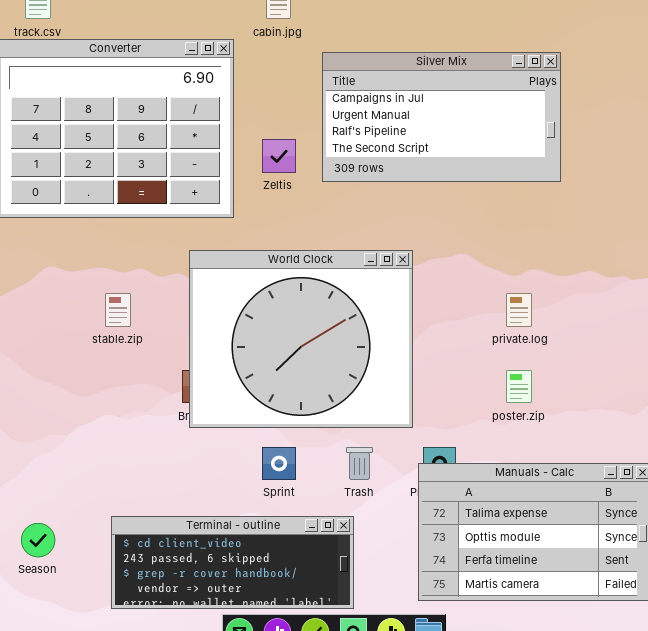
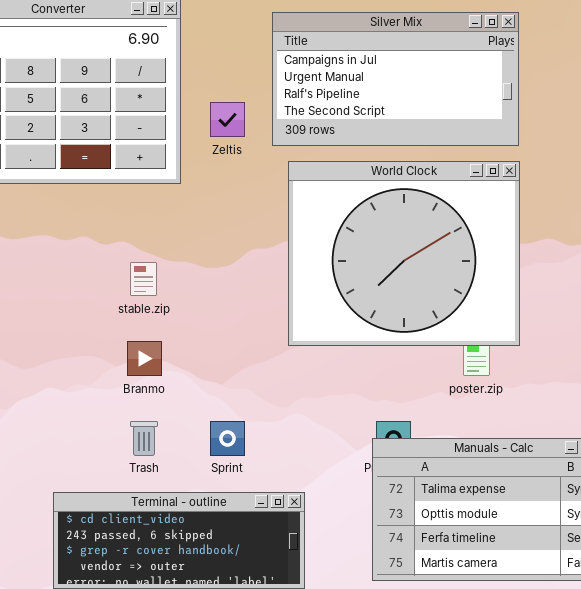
World Clock: [189,250,413,428] -> [288,161,520,346], moved
stable.zip: [105,293,131,327] -> [130,262,157,296], moved
Trash: [346,447,373,480] -> [130,421,158,456], moved

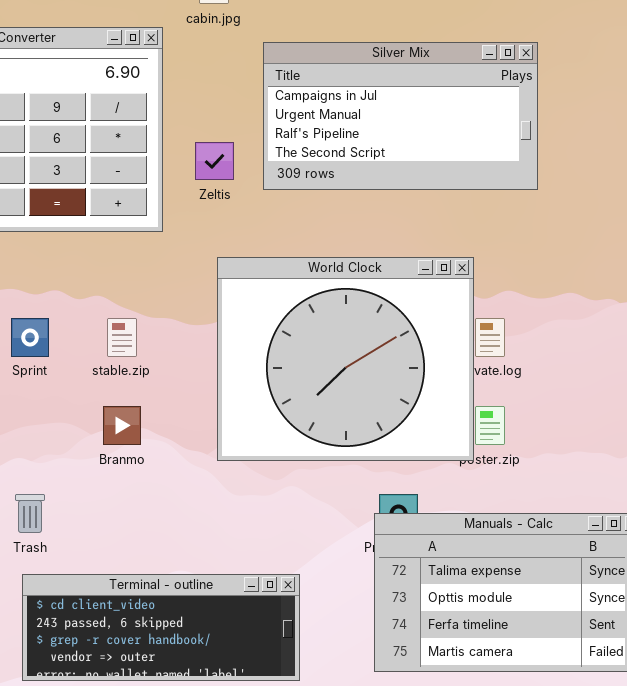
World Clock: [288,161,520,346] -> [217,257,474,461], moved
Trash: [130,421,158,456] -> [15,494,45,533], moved
Sprint: [210,421,245,456] -> [11,318,49,357], moved

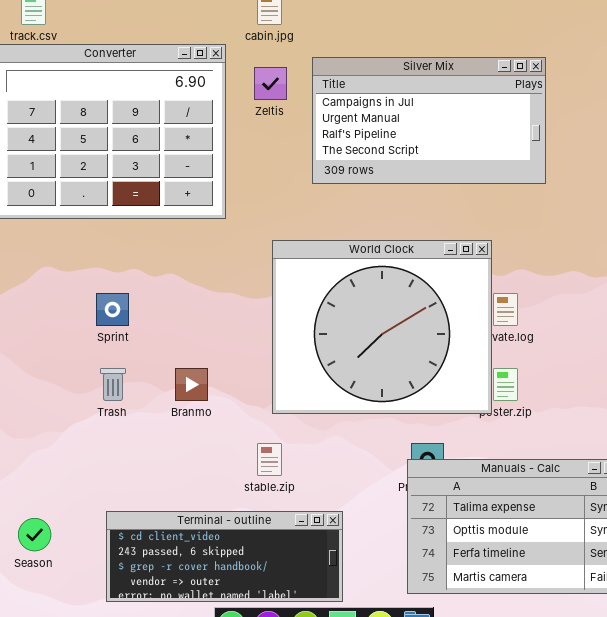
Zeltis: [195,142,234,180] -> [254,67,287,100], moved
stable.zip: [107,318,137,357] -> [257,443,282,476], moved
Trash: [15,494,45,533] -> [100,368,126,401], moved

